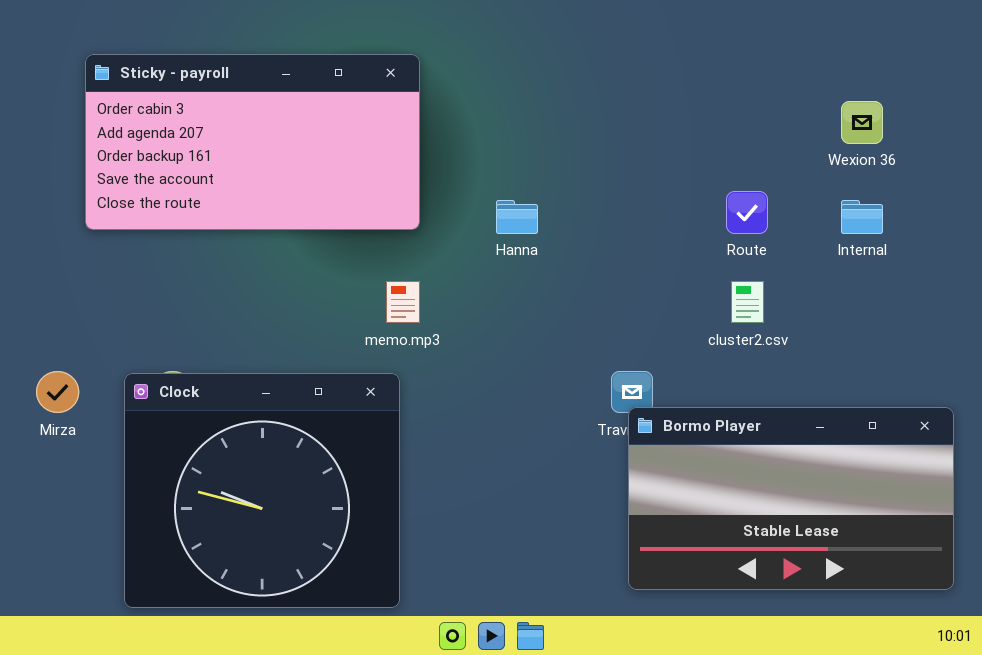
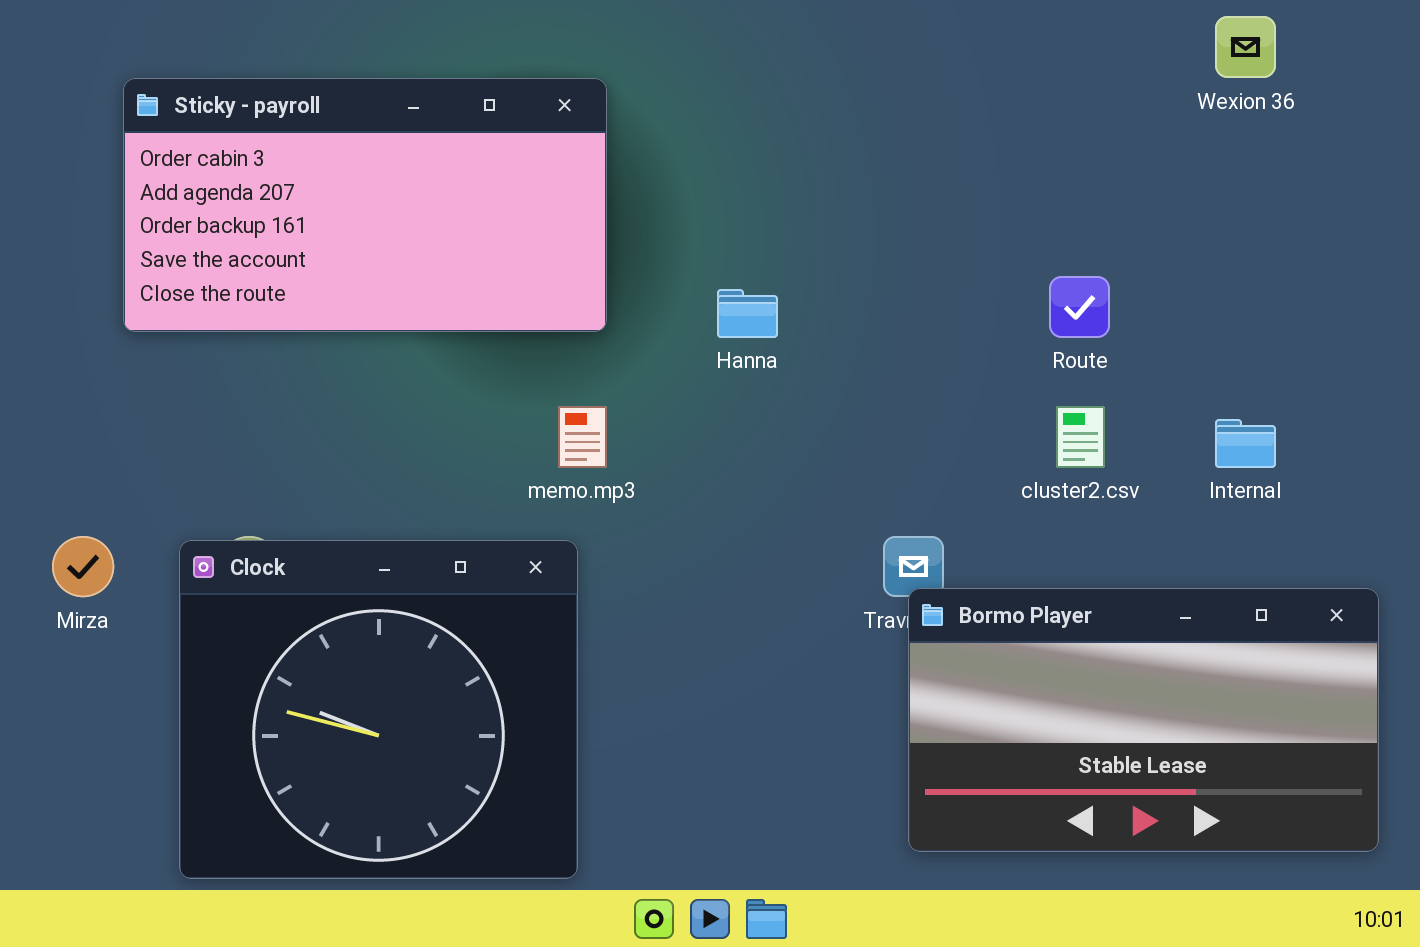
Wexion 36: [841,101,883,144] -> [1215,16,1276,78], moved
Internal: [841,200,883,234] -> [1215,419,1276,468], moved

